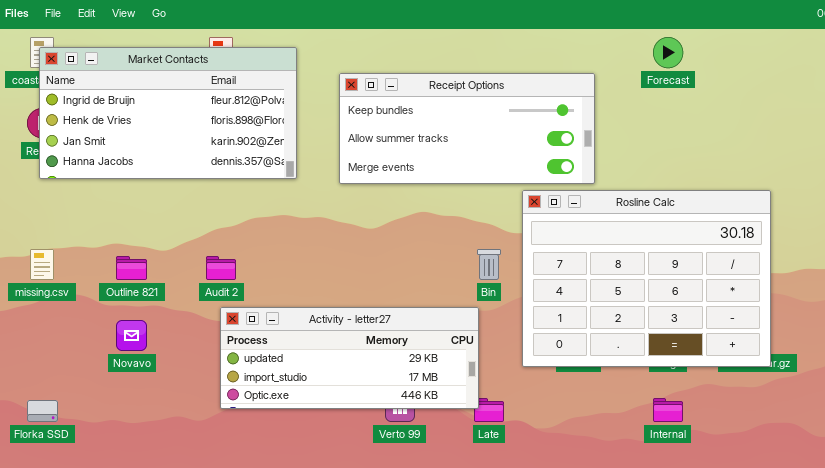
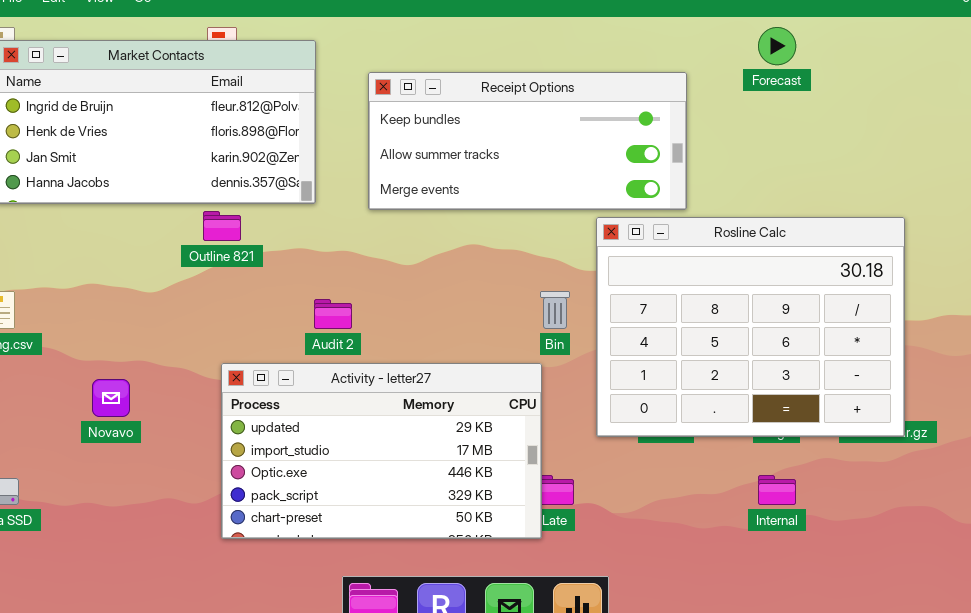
Outline 821: [116,256,147,280] -> [203,211,241,241], moved
Audit 2: [206,256,236,280] -> [314,299,352,329], moved
Activity - letter27: [220,307,479,409] -> [221,363,542,539], resized

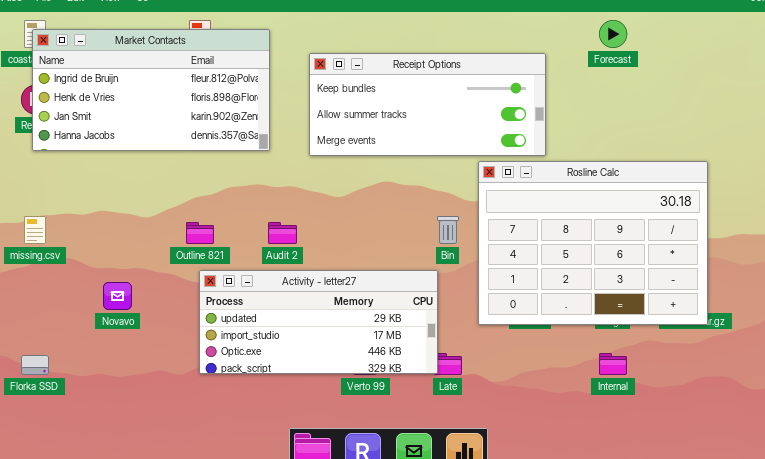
Outline 821: [203,211,241,241] -> [186,222,214,244], moved
Activity - letter27: [221,363,542,539] -> [199,270,438,374], resized

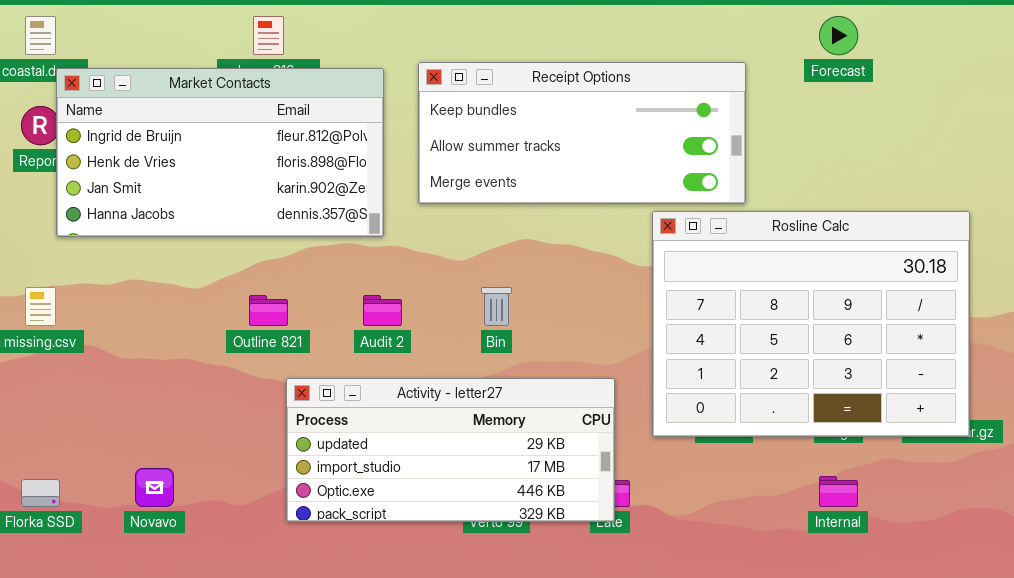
Market Contacts: [32,29,270,151] -> [56,68,384,237], moved
Bin: [437,216,459,244] -> [481,287,512,326], moved
Activity - letter27: [199,270,438,374] -> [286,378,615,522], moved
Novavo: [103,282,132,310] -> [135,468,174,507], moved

